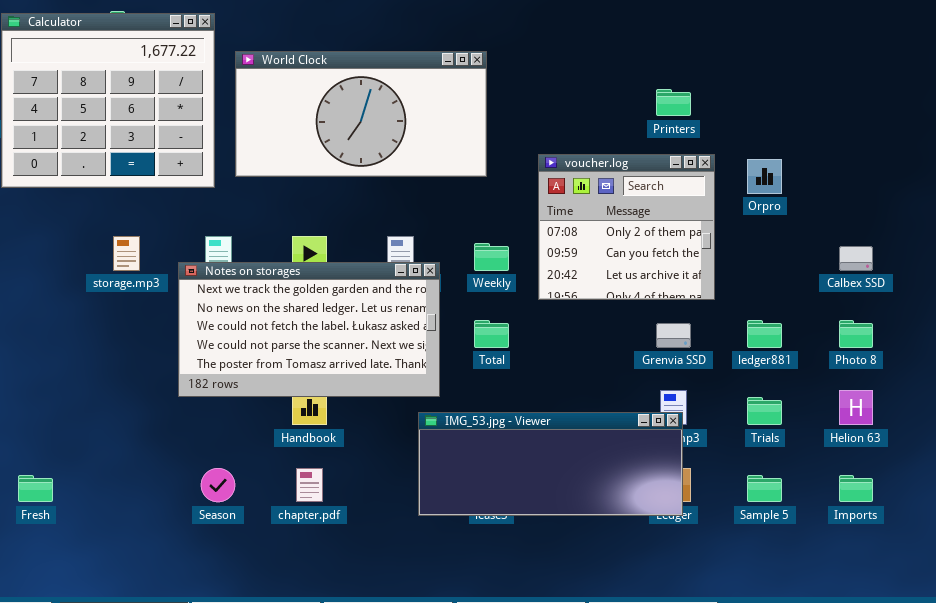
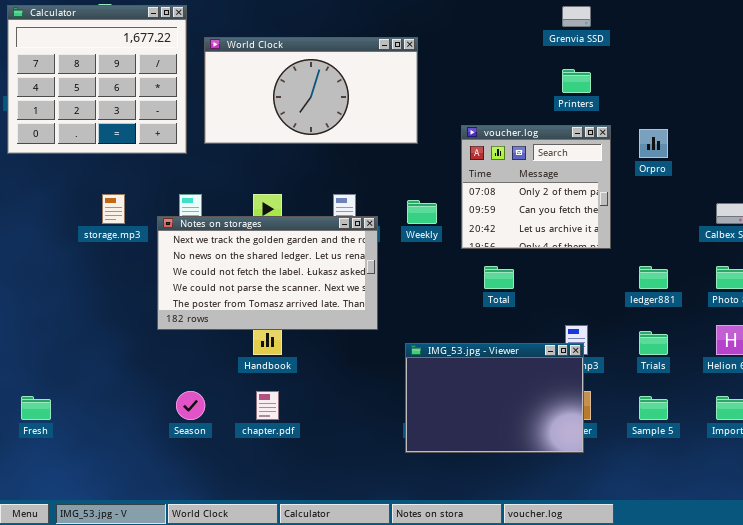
Total: [474,320,509,348] -> [484,266,514,289], moved
Grenvia SSD: [656,323,691,348] -> [562,6,591,27], moved
IMG_53.jpg - Viewer: [418,412,683,516] -> [405,343,584,453], resized

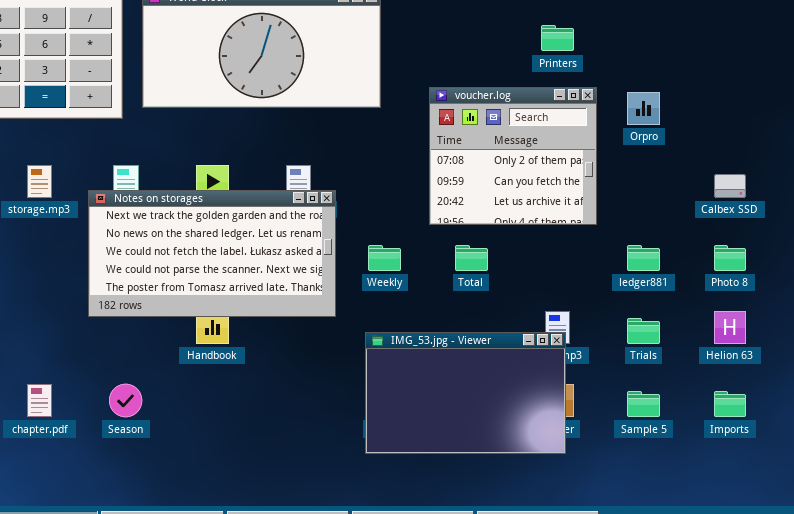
Weekly: [407,200,437,224] -> [368,245,401,271], moved
chapter.pdf: [256,391,279,420] -> [27,384,52,417], moved

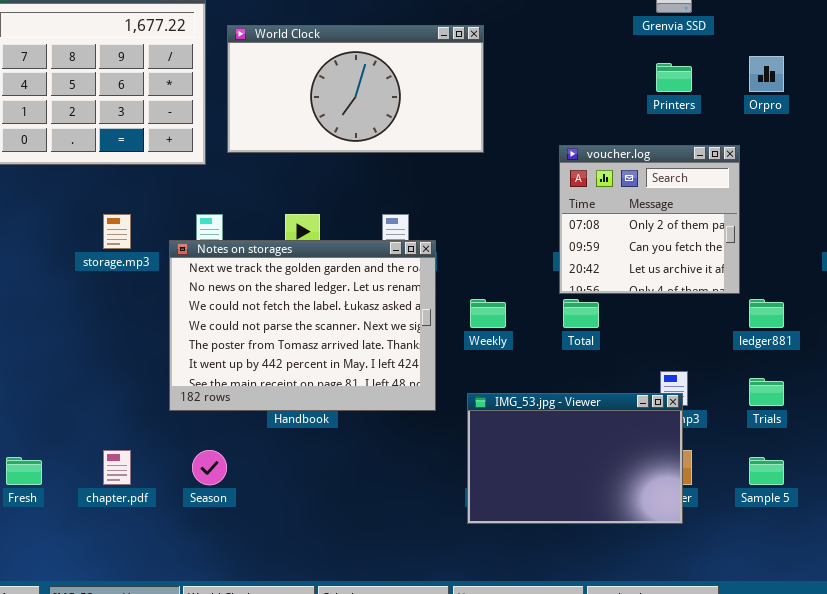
voucher.log: [429,87,597,225] -> [559,145,740,294], moved
Orpro: [627,92,660,125] -> [749,56,784,92], moved
Notes on storages: [88,190,336,317] -> [169,240,436,411], resized

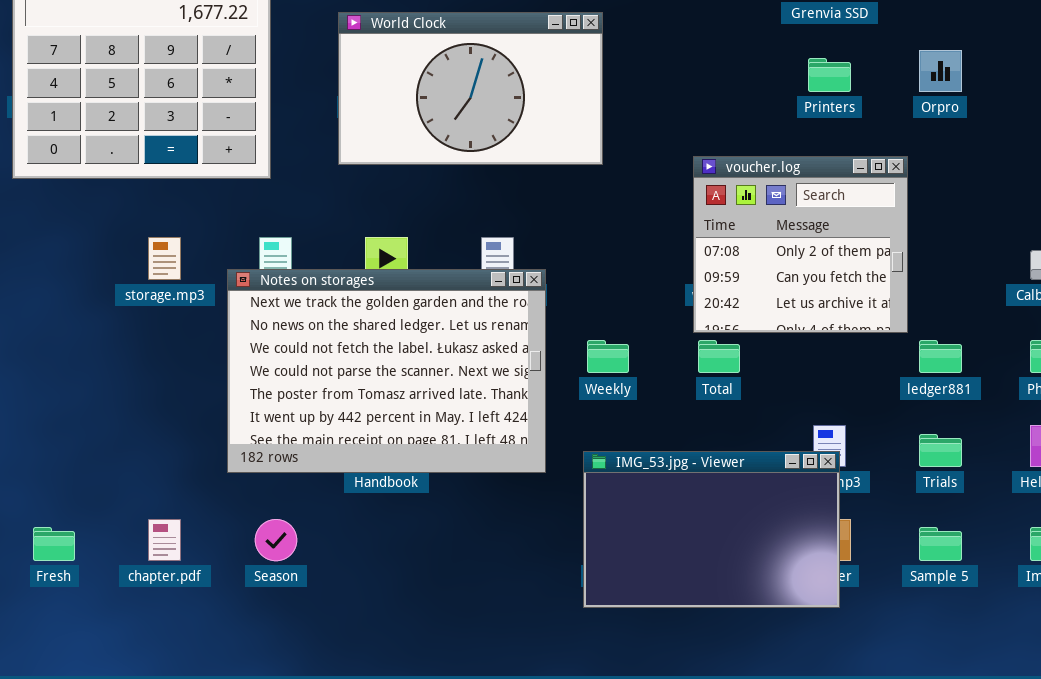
World Clock: [227,25,484,153] -> [338,12,603,165], resized

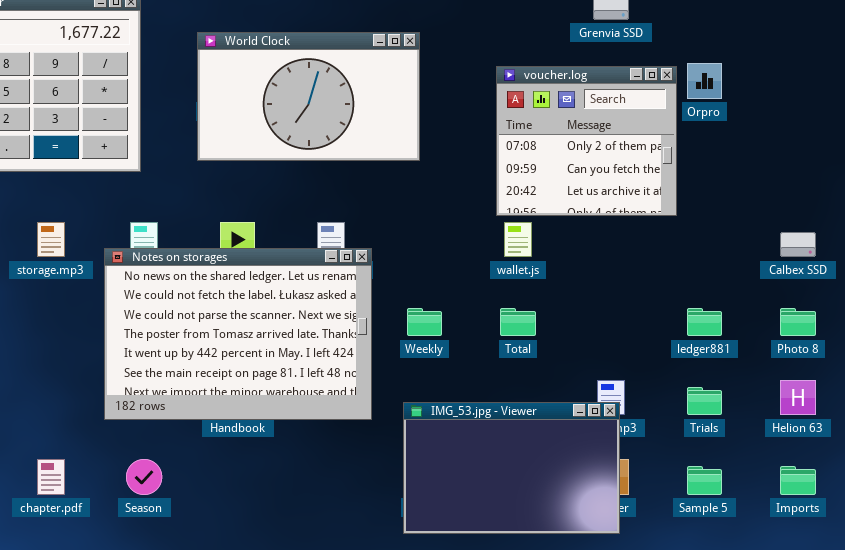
voucher.log: [693,156,908,333] -> [496,66,677,216], moved
Notes on storages: [227,269,546,473] -> [104,248,372,420], scrolled down 1 row

